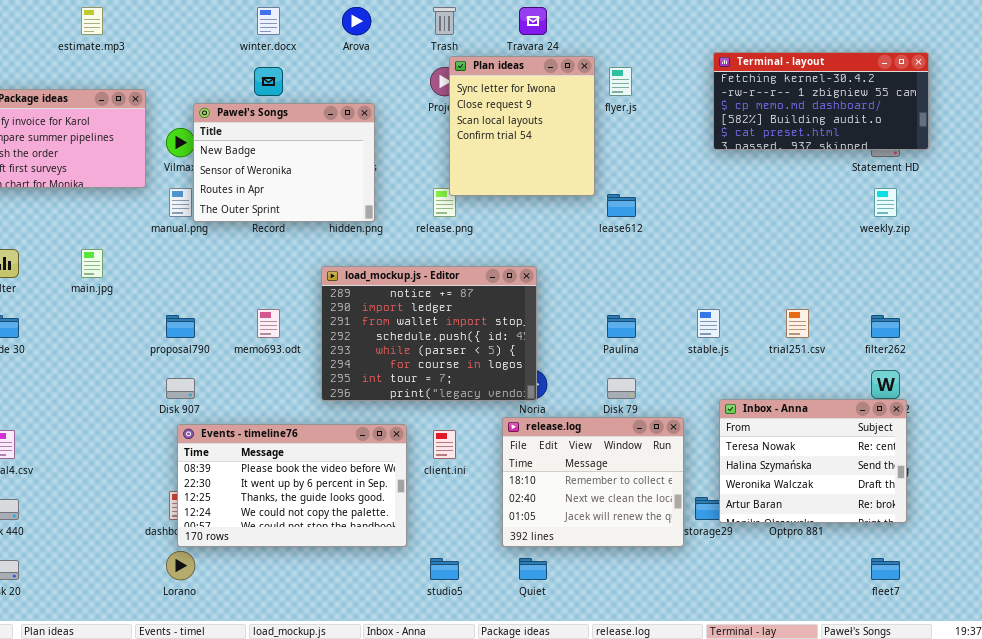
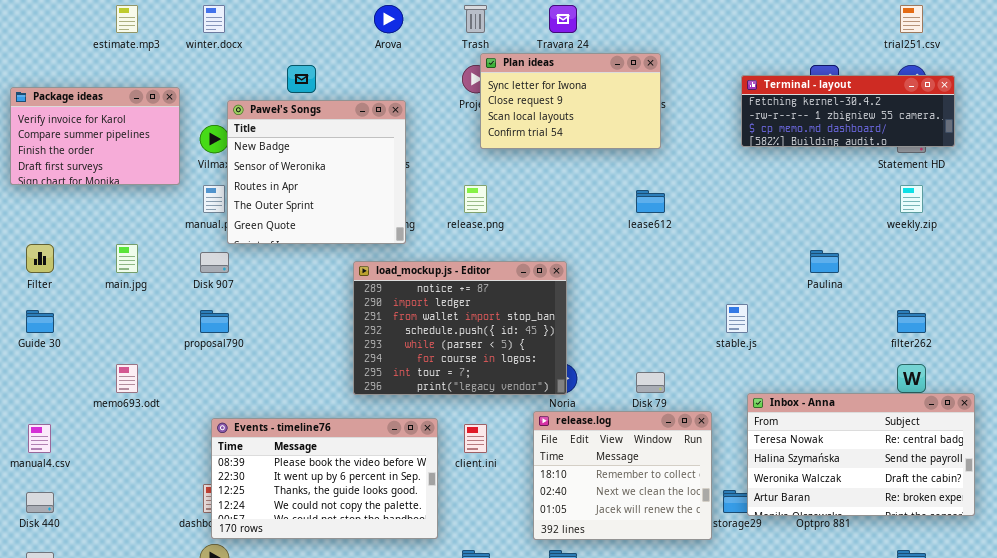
winter.docx: [257,7,280,35] -> [203,5,225,33], moved
Terminal - layout: [713,52,929,150] -> [741,75,955,147], resized
Plan ideas: [449,56,595,196] -> [480,53,661,149], resized
Paweł's Songs: [193,103,375,222] -> [227,100,406,244], resized
memo693.odt: [257,309,280,338] -> [116,364,138,393], moved
trial251.csv: [786,309,809,338] -> [900,5,923,33], moved
Paulina: [607,315,636,338] -> [810,250,839,273], moved
Disk 907: [166,378,195,399] -> [200,252,229,273], moved
Inbox - Anna: [719,399,907,523] -> [747,393,975,516], resized

